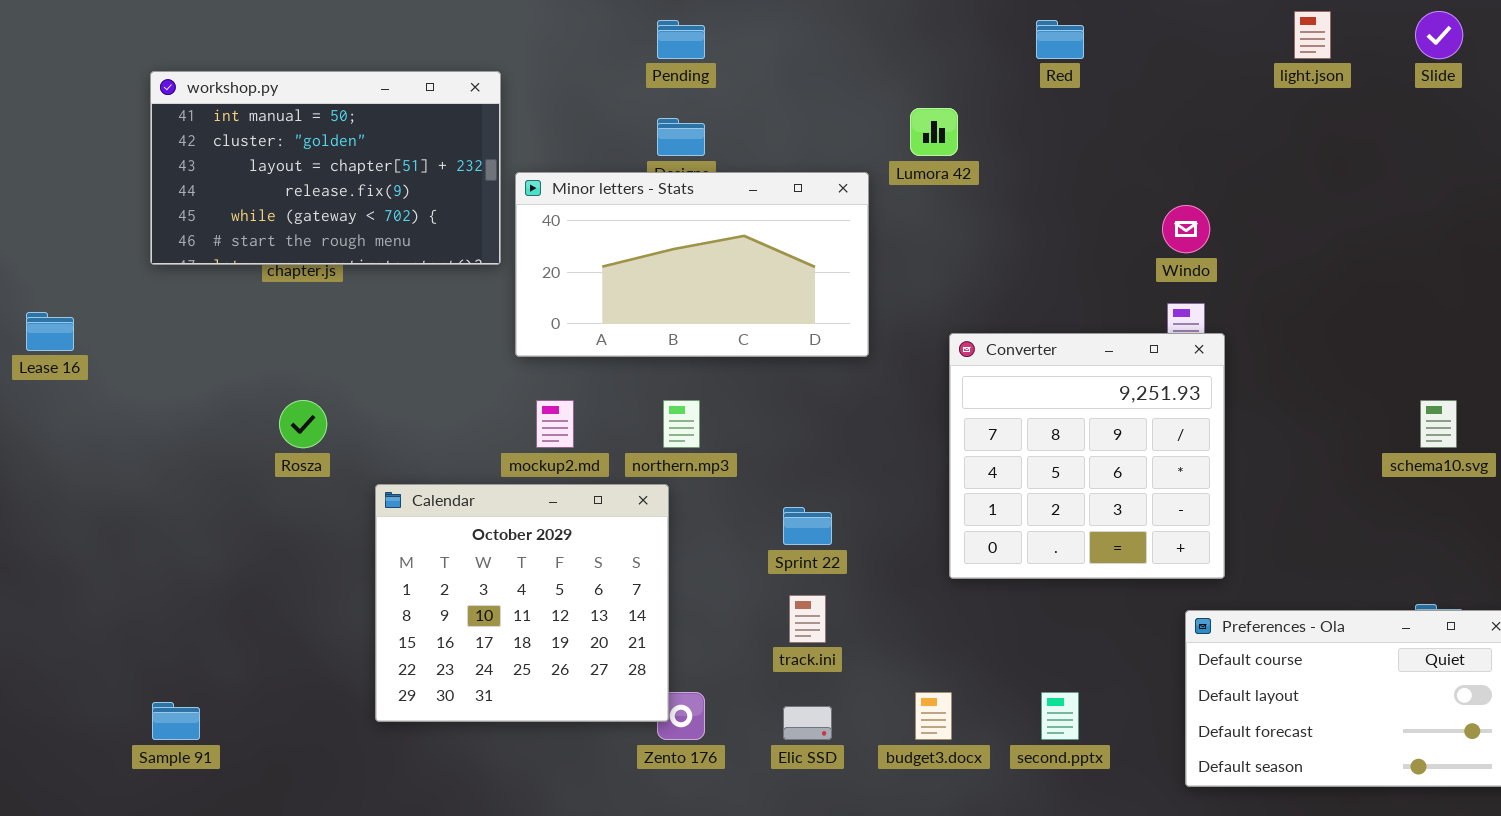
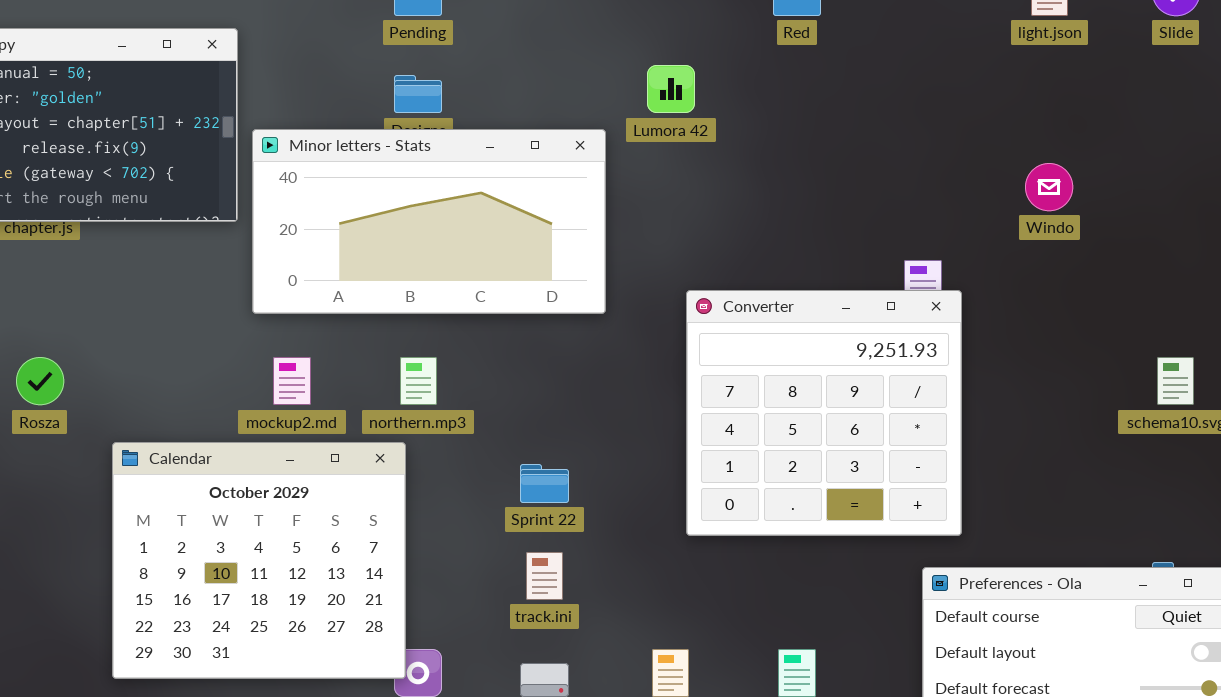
Windo: [1162,205,1210,253] -> [1025,163,1073,211], moved

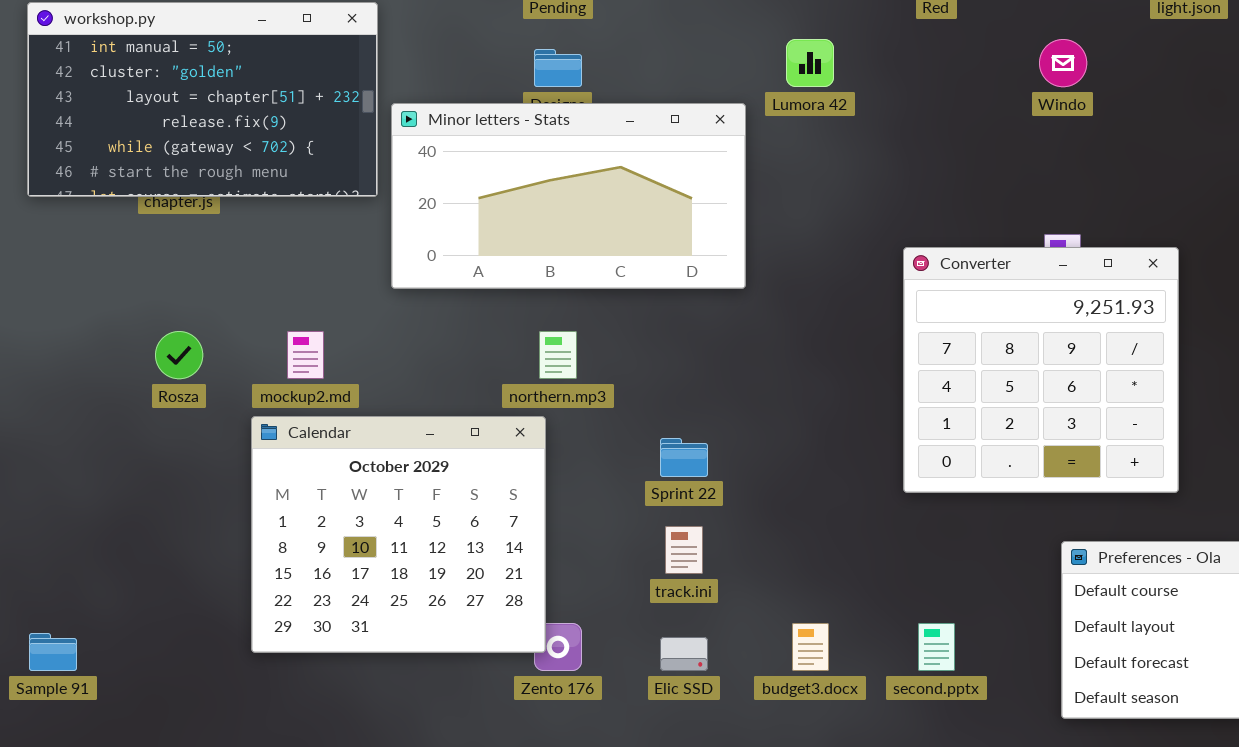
Windo: [1025,163,1073,211] -> [1039,39,1087,87], moved
Converter: [686,290,962,536] -> [903,247,1179,493], moved
mockup2.md: [273,357,311,405] -> [287,331,324,379], moved

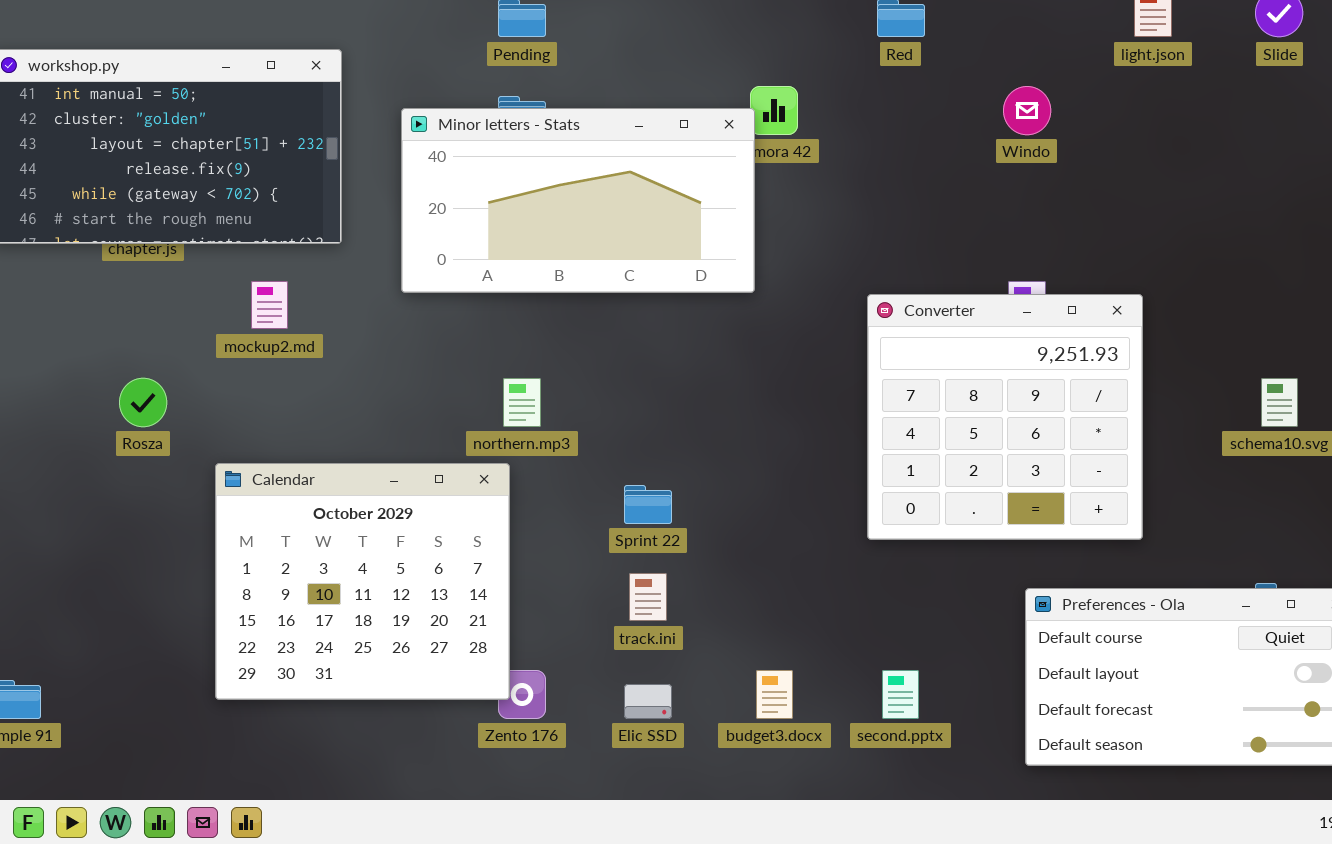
Minor letters - Stats: [391,103,746,289] -> [401,108,755,293], moved
mockup2.md: [287,331,324,379] -> [251,281,288,329], moved

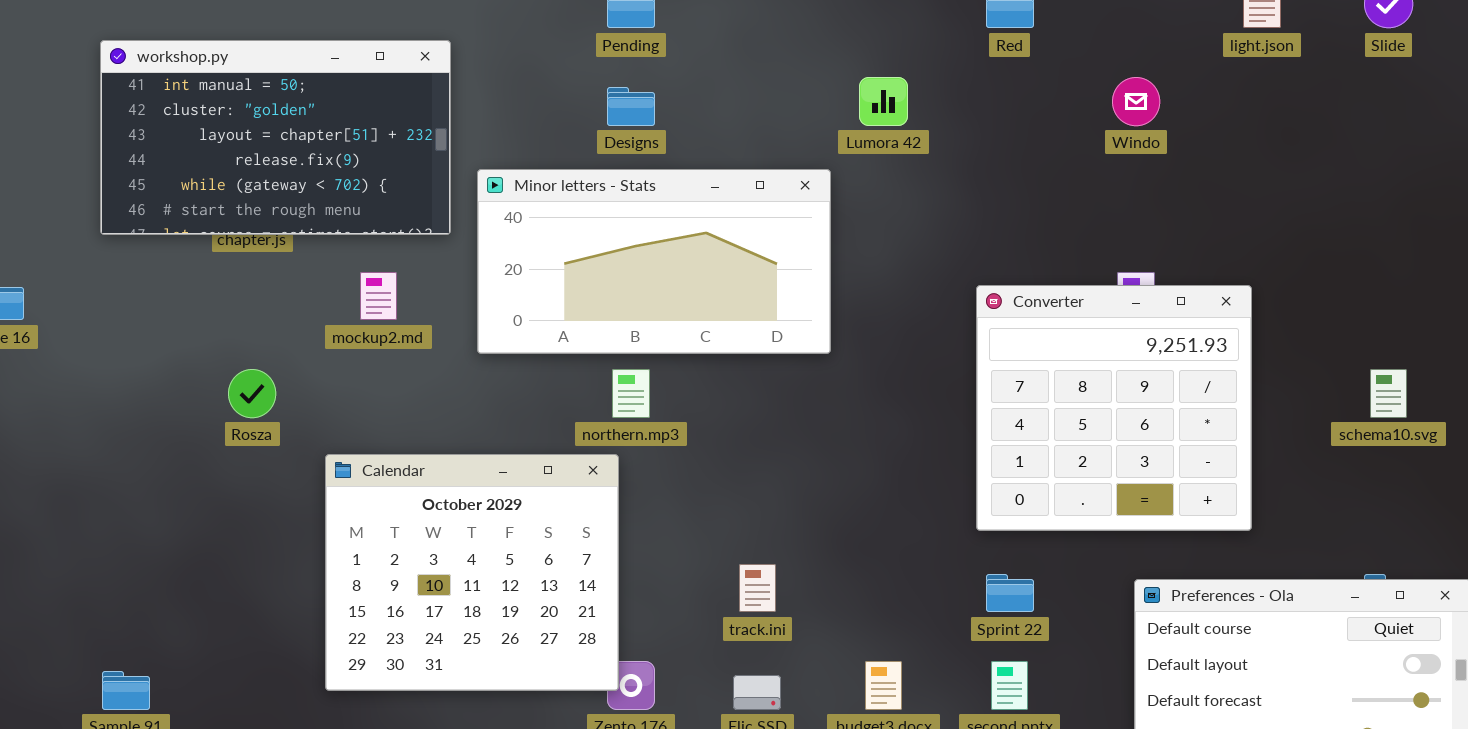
Minor letters - Stats: [401,108,755,293] -> [477,169,831,354], moved
Sprint 22: [624,485,672,524] -> [986,574,1034,612], moved

